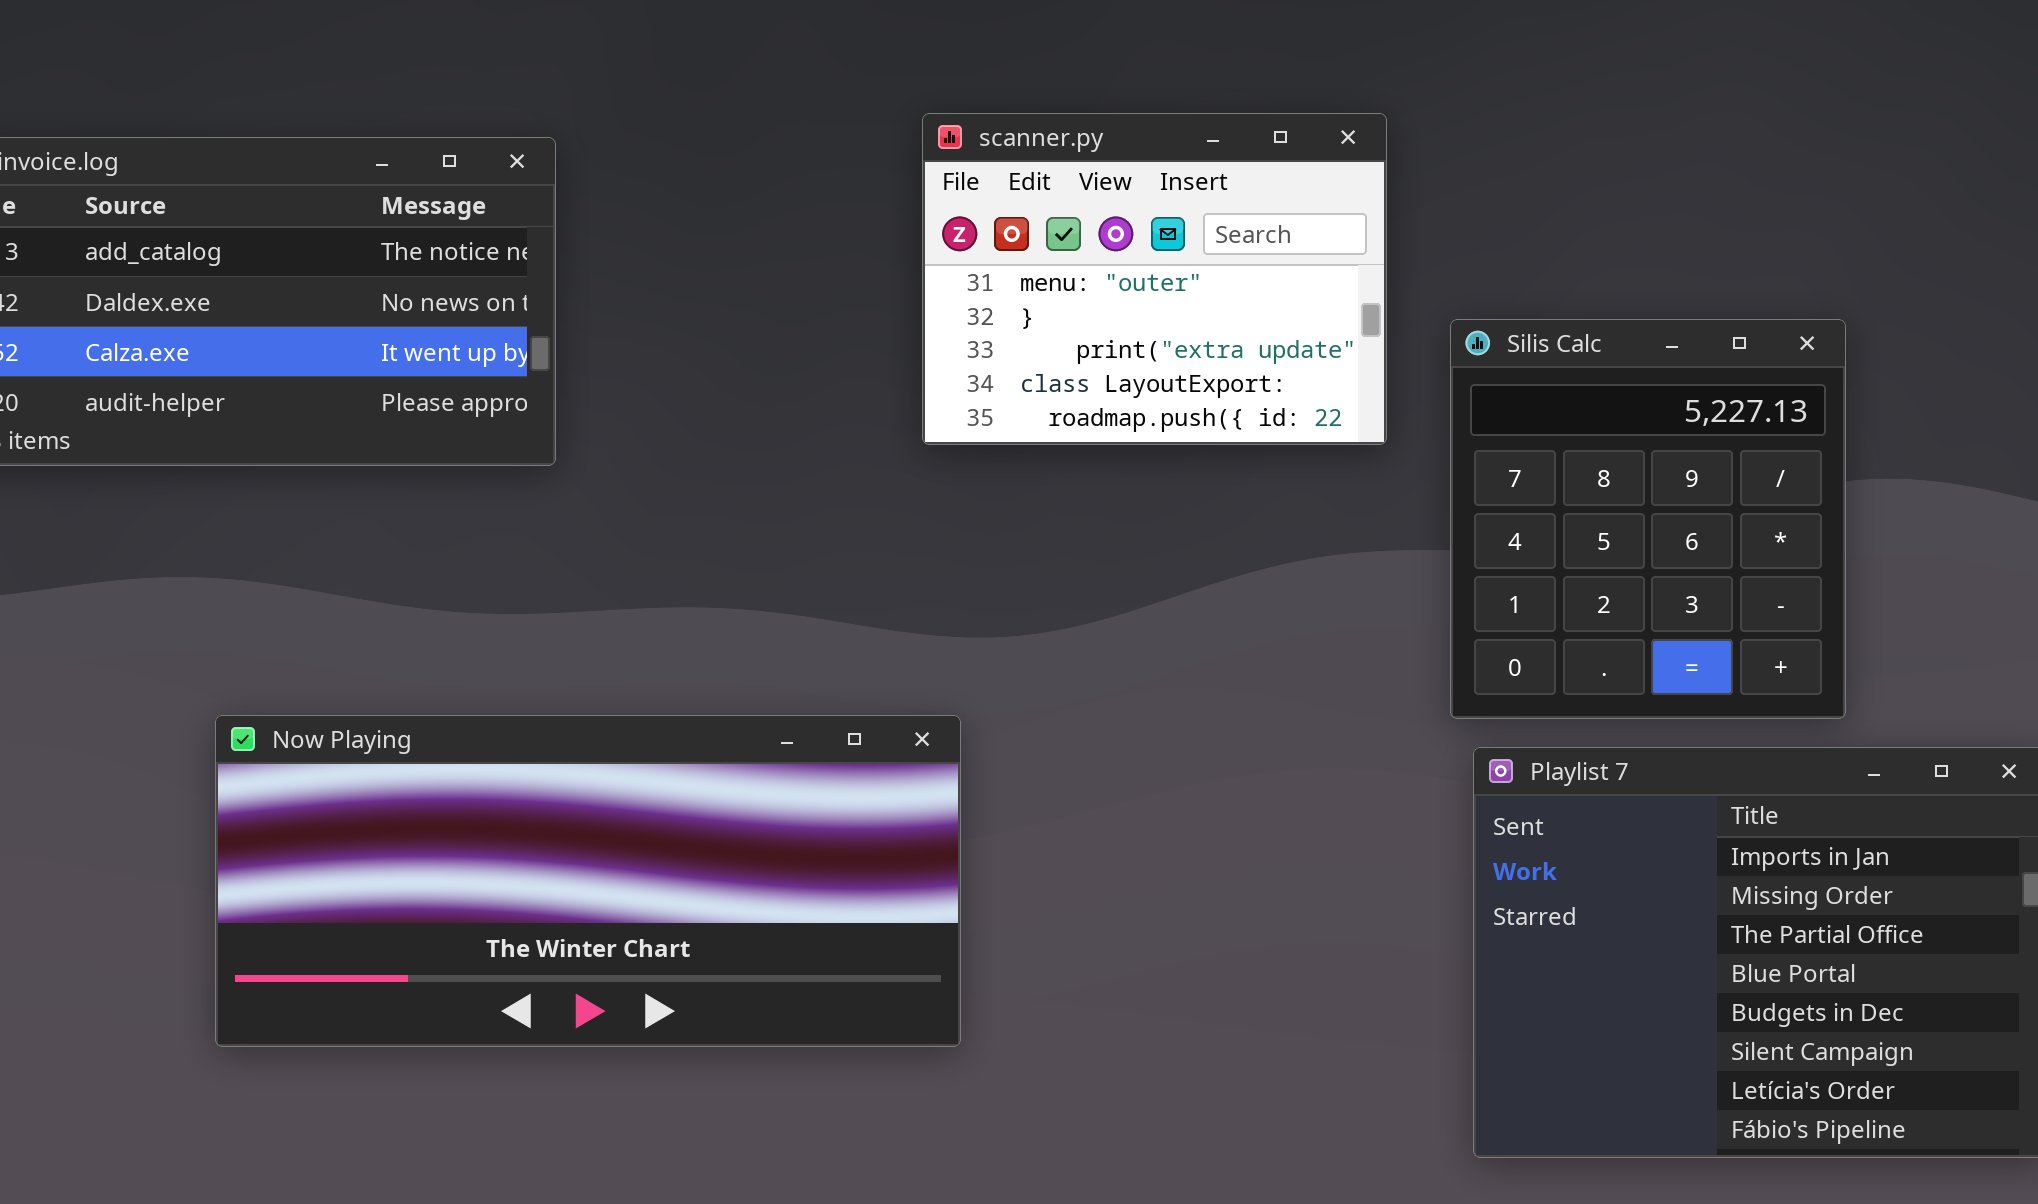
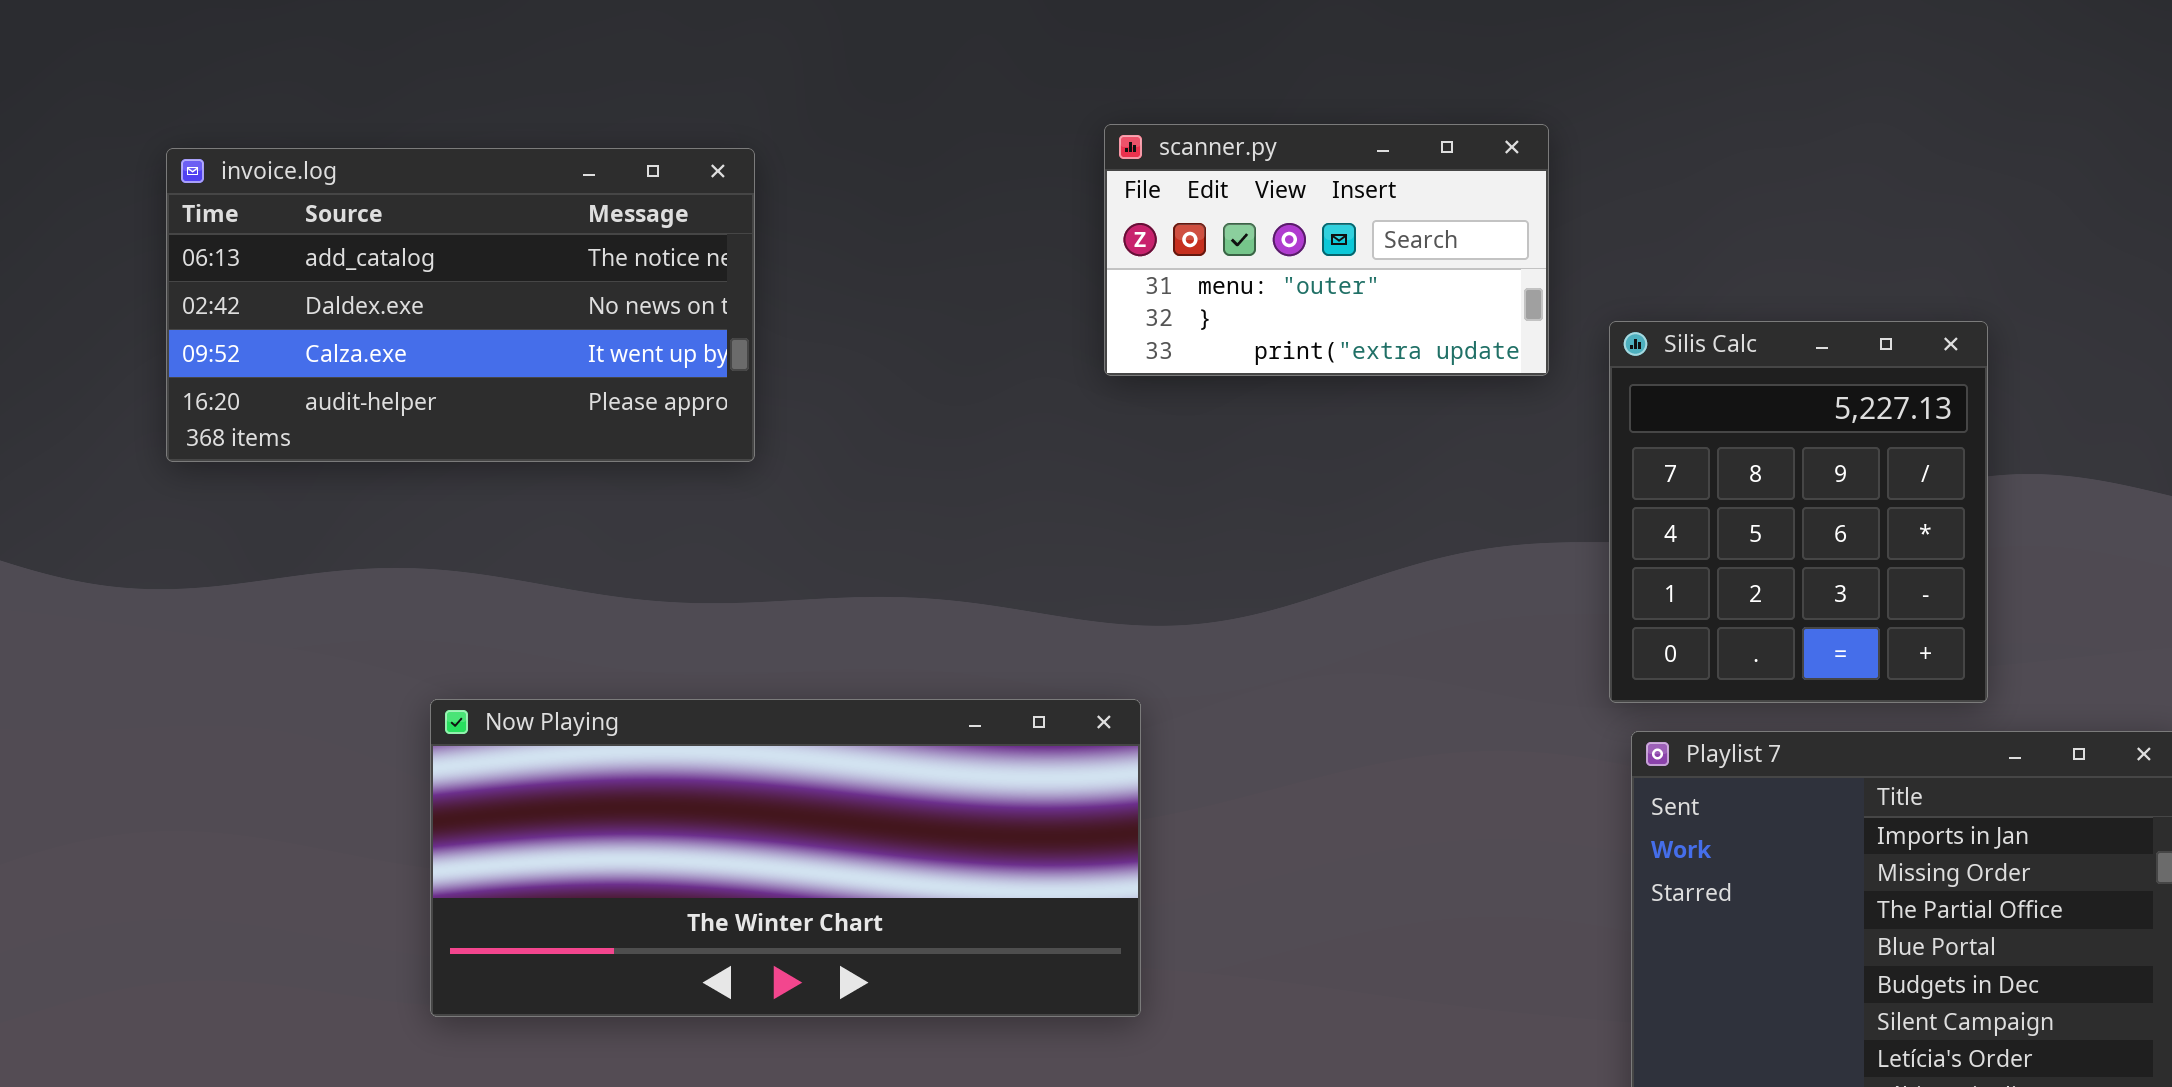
scanner.py: [922,113,1387,445] -> [1104,124,1549,376], resized

